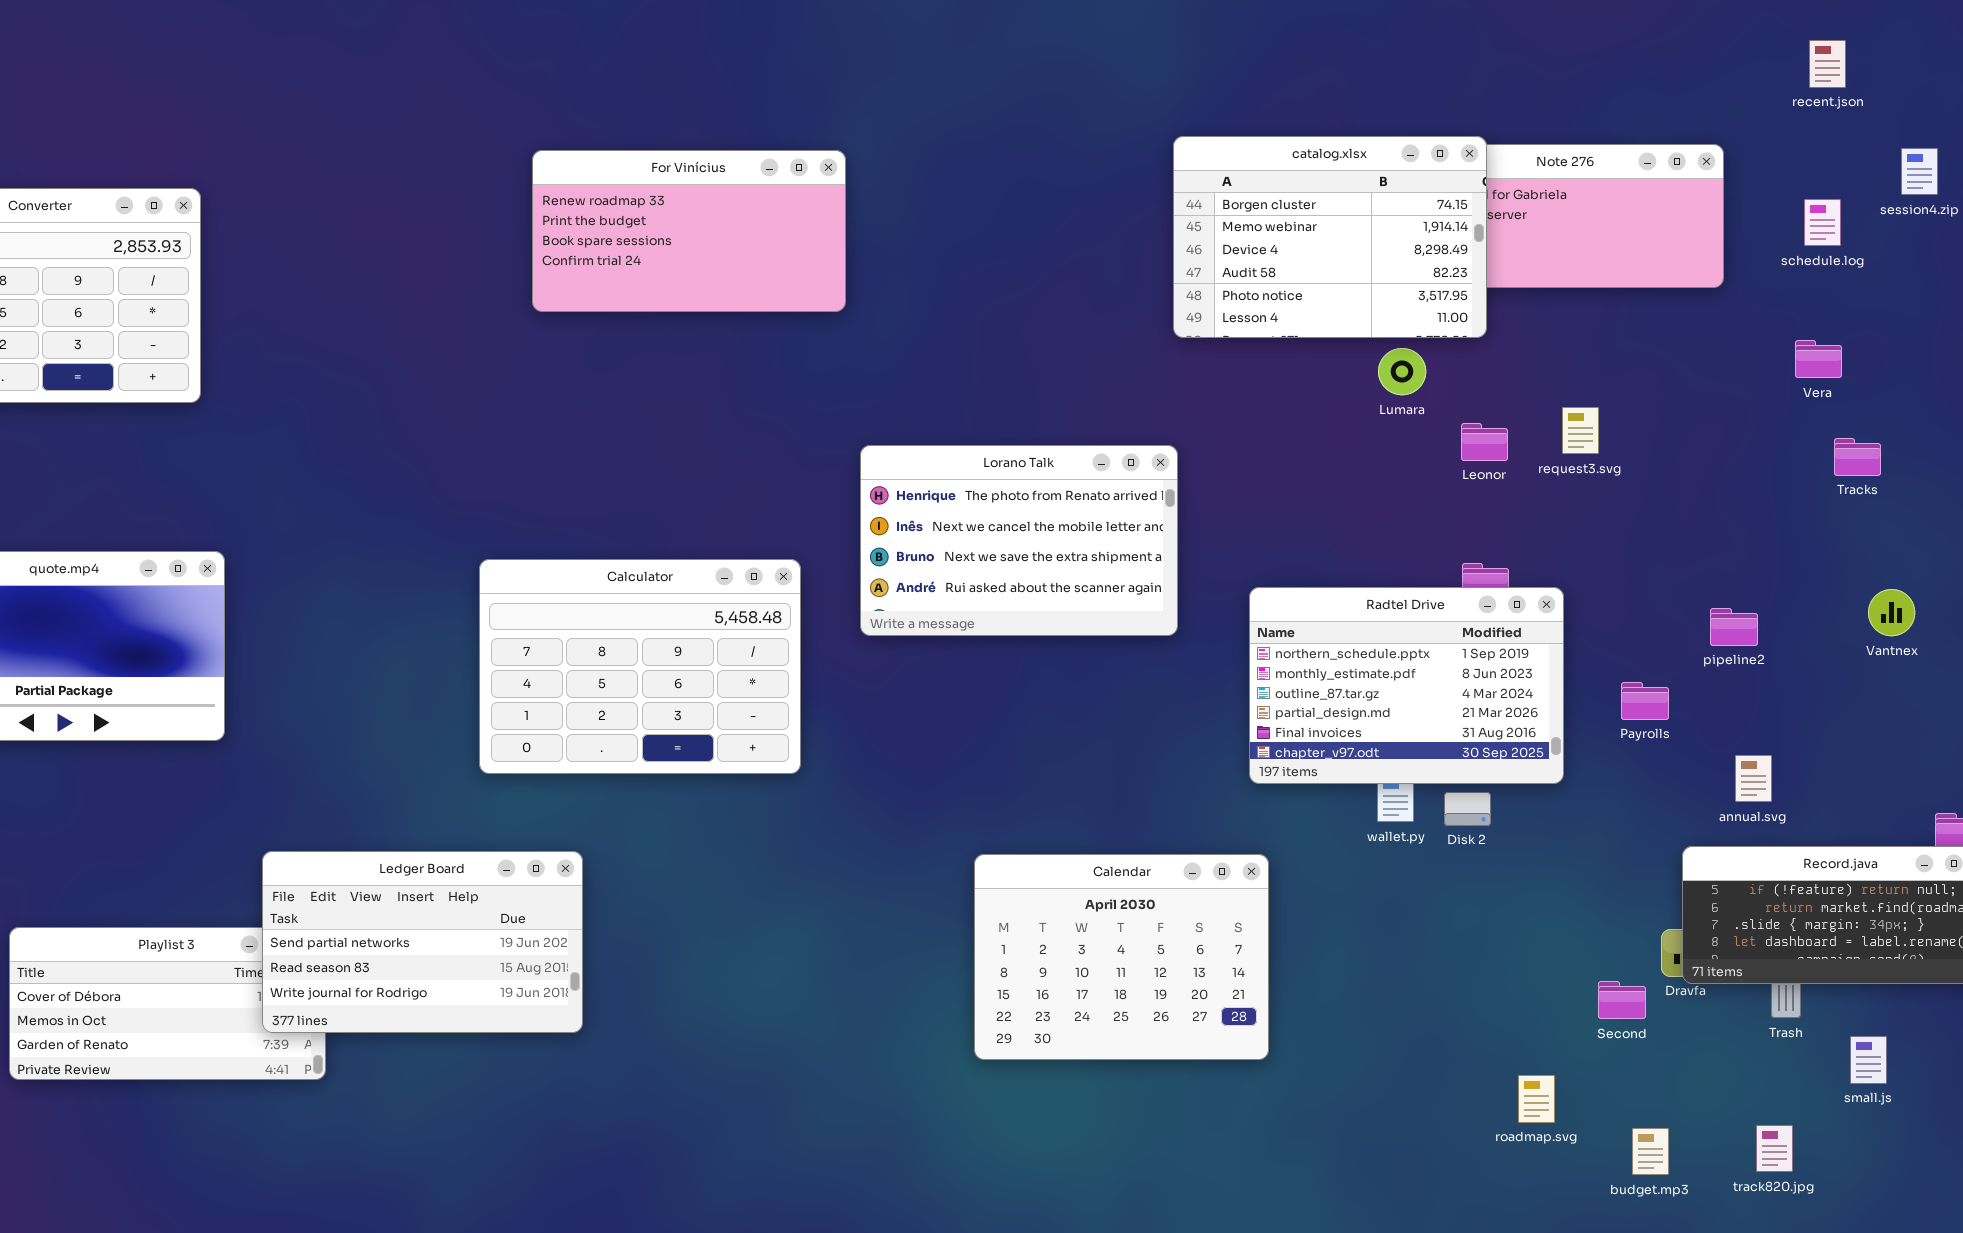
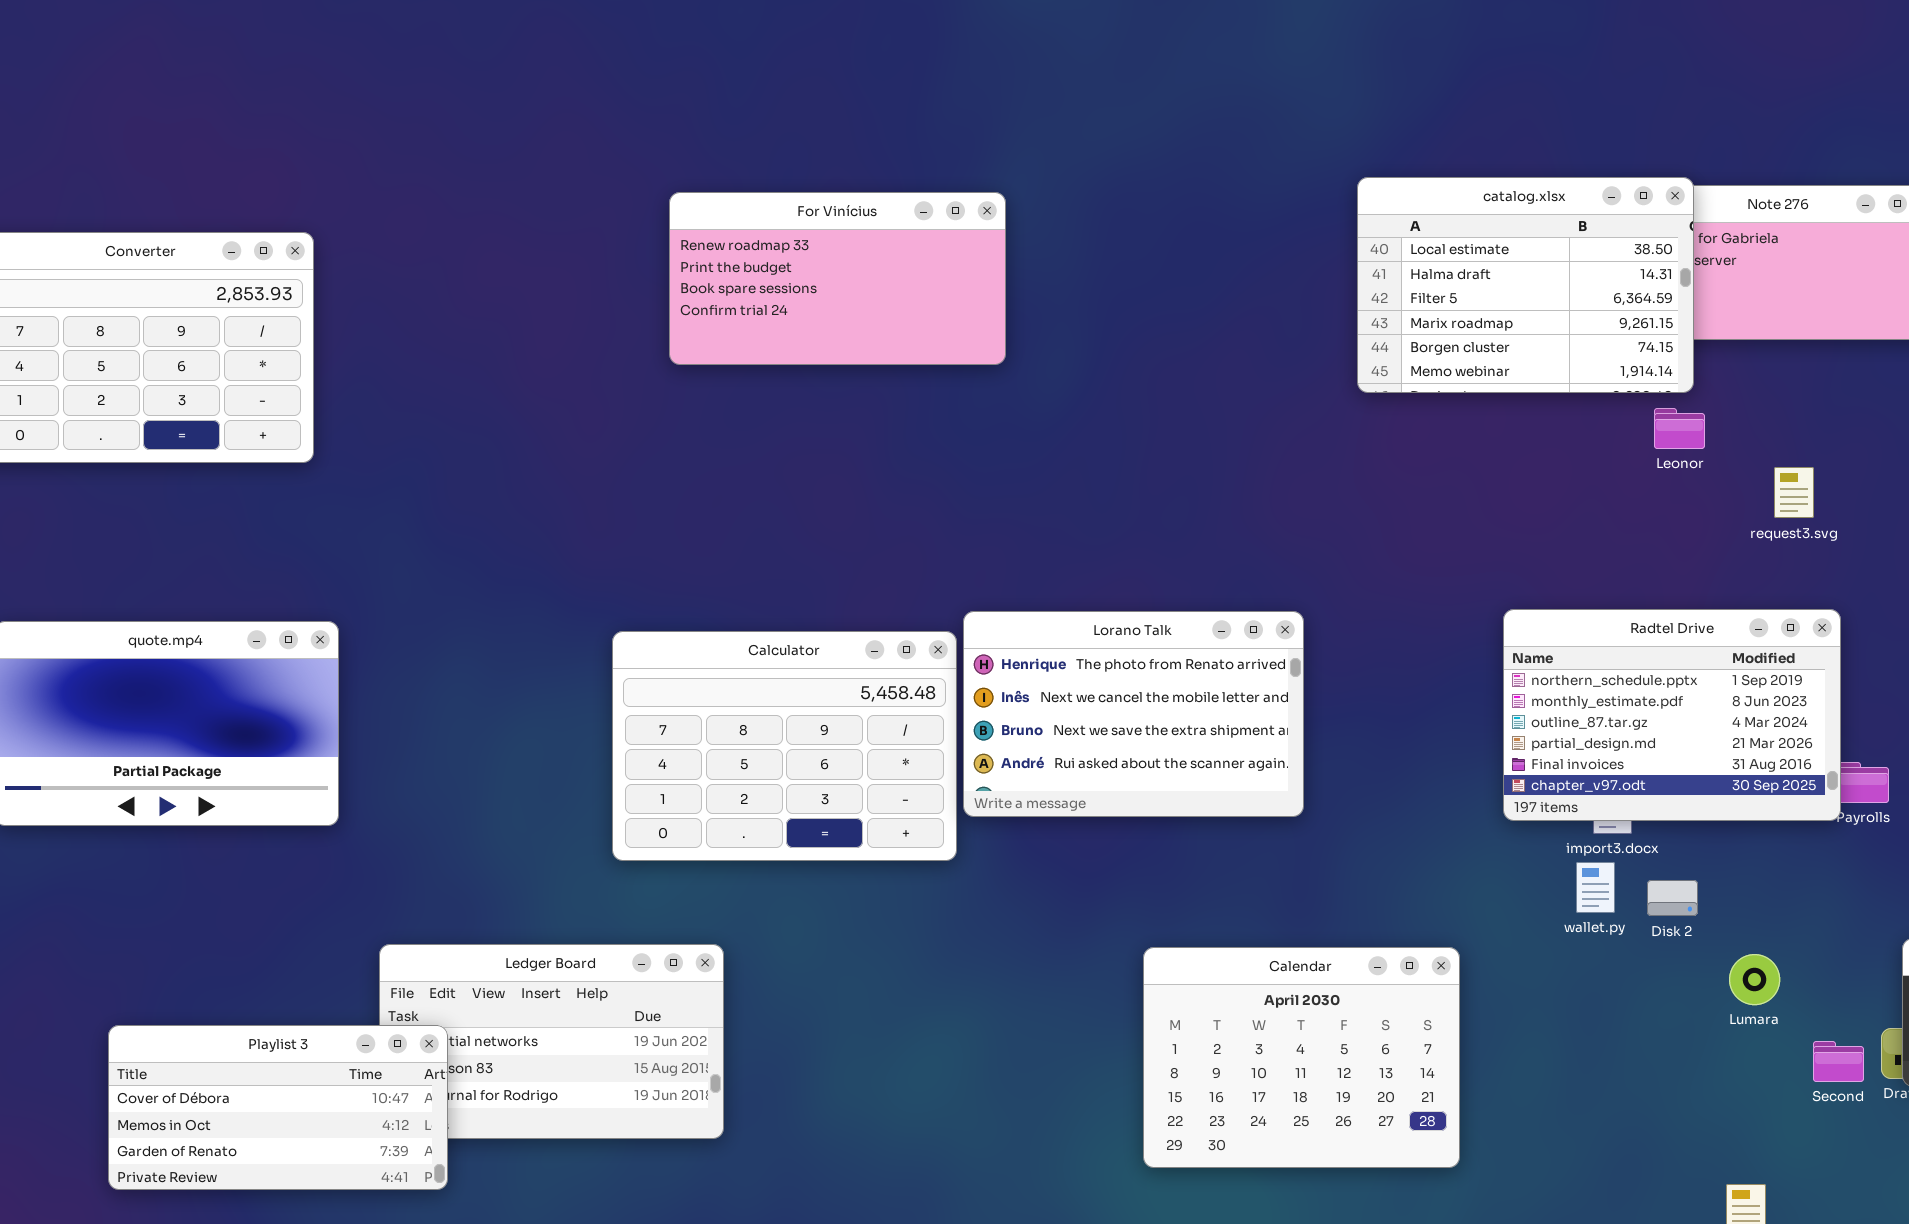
catalog.xlsx: [1173,136,1487,338] -> [1357,177,1694,393], scrolled up 4 rows
Lumara: [1378,348,1426,395] -> [1729,954,1780,1005], moved
Leonor: [1461,423,1508,461] -> [1654,408,1705,449], moved
Lorano Talk: [860,445,1178,636] -> [963,611,1304,817], moved
Radtel Drive: [1249,587,1564,784] -> [1503,609,1841,821], moved
Playlist 3: [9,927,326,1080] -> [108,1025,448,1190], raised
Second: [1598,981,1646,1019] -> [1813,1041,1864,1082], moved

